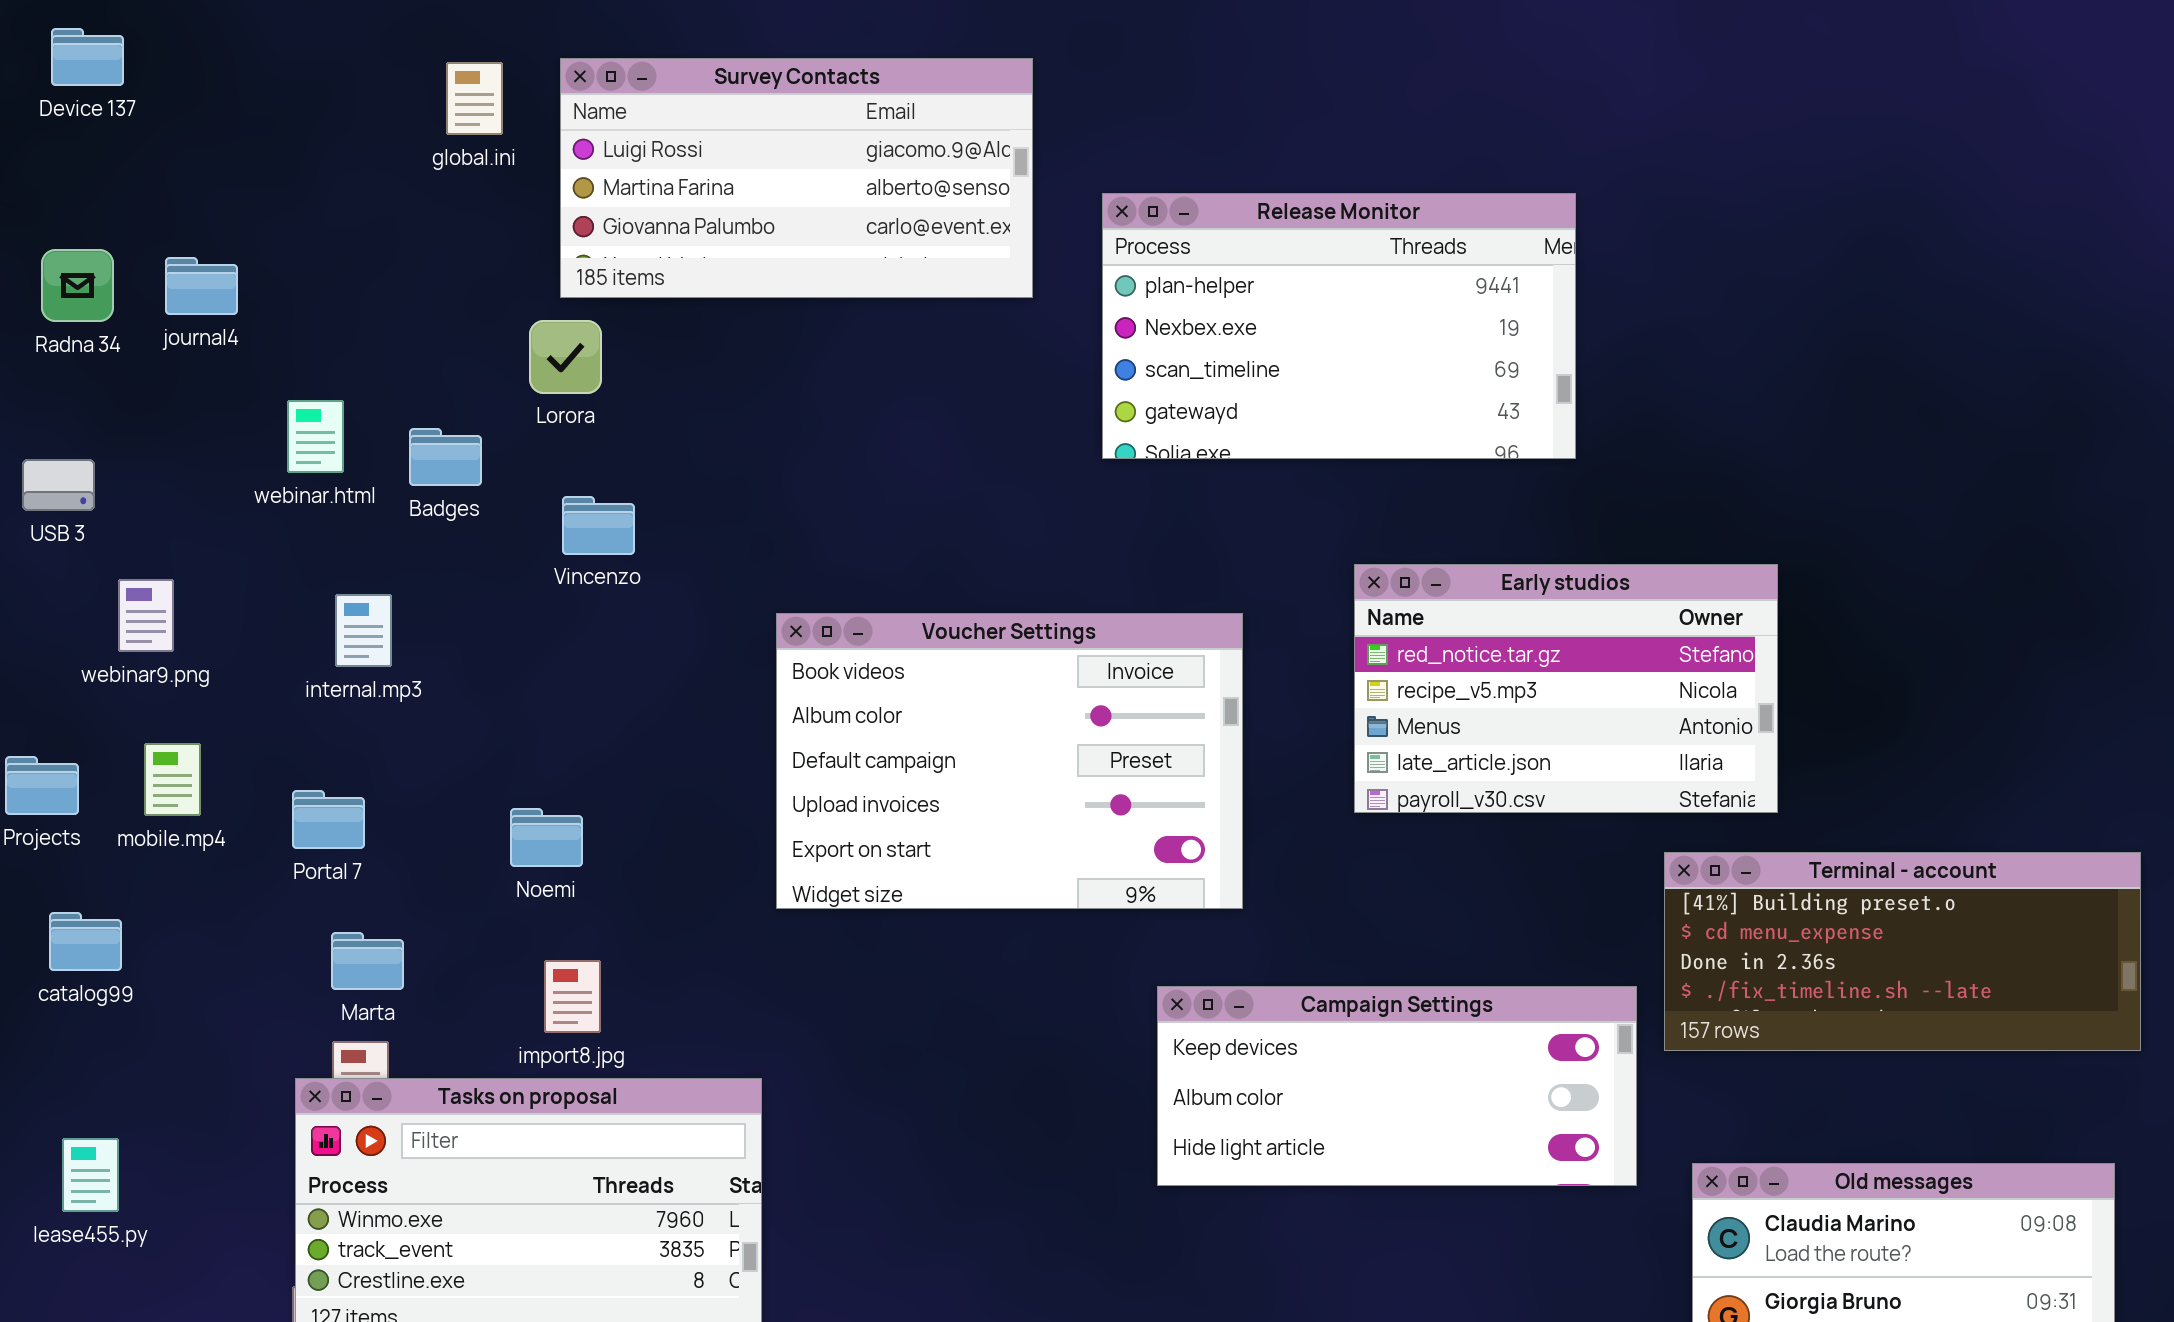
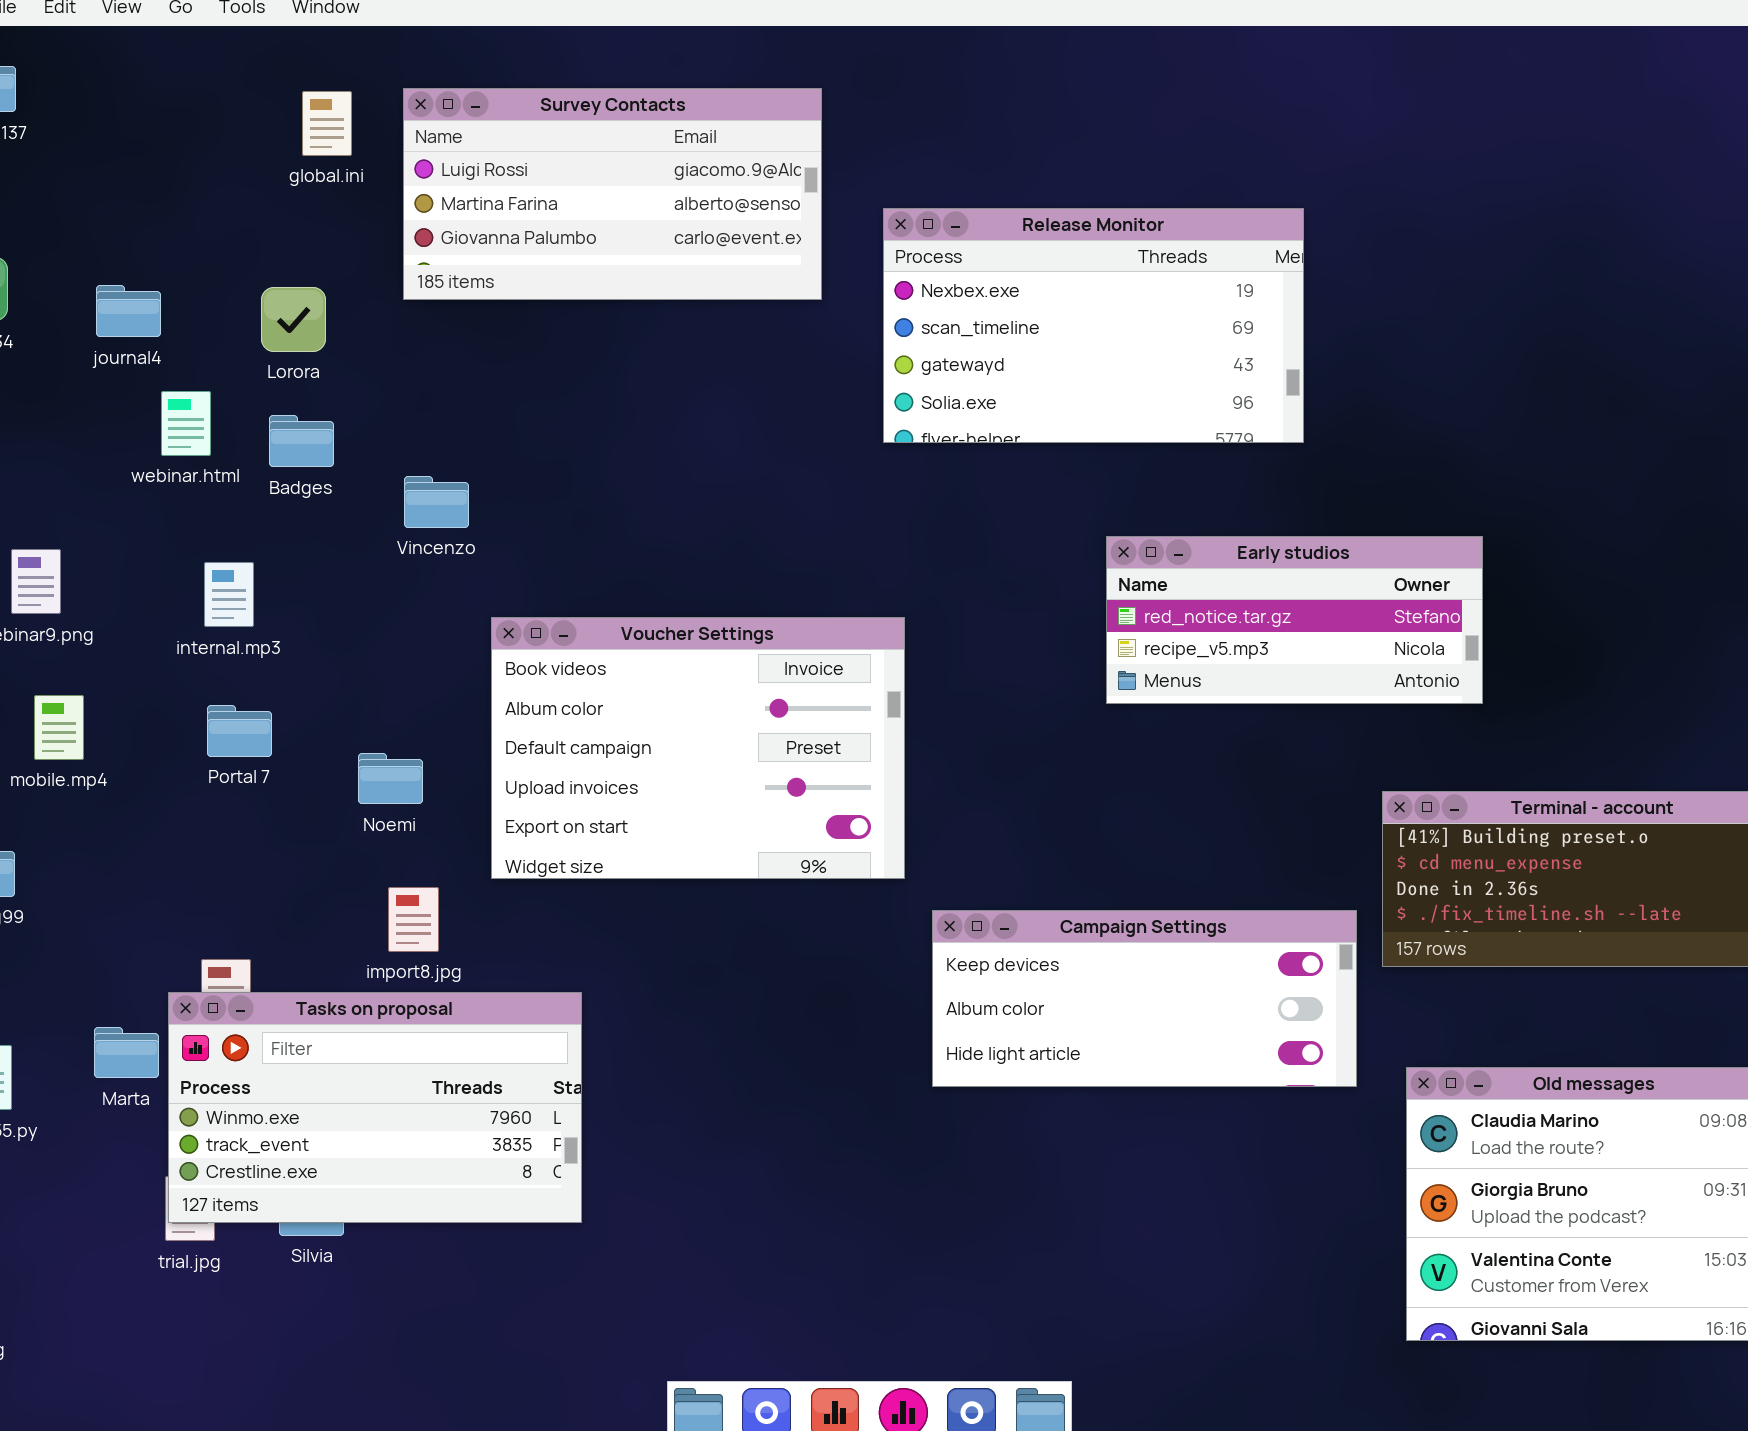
Release Monitor: [1102,193,1576,459] -> [883,208,1304,443], scrolled down 1 row
journal4: [165,257,238,315] -> [96,285,161,337], moved
Lorora: [529,320,602,394] -> [261,287,326,352], moved
Early studios: [1354,564,1778,813] -> [1106,536,1483,704], resized
Voucher Settings: [776,613,1243,909] -> [491,617,905,879], moved
Portal 7: [292,790,365,849] -> [207,705,272,757], moved
Marta: [331,932,404,990] -> [94,1027,159,1078], moved

